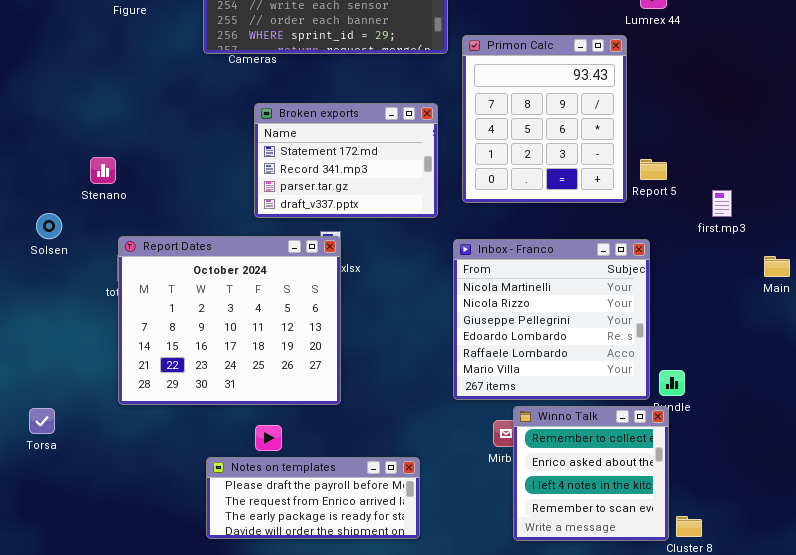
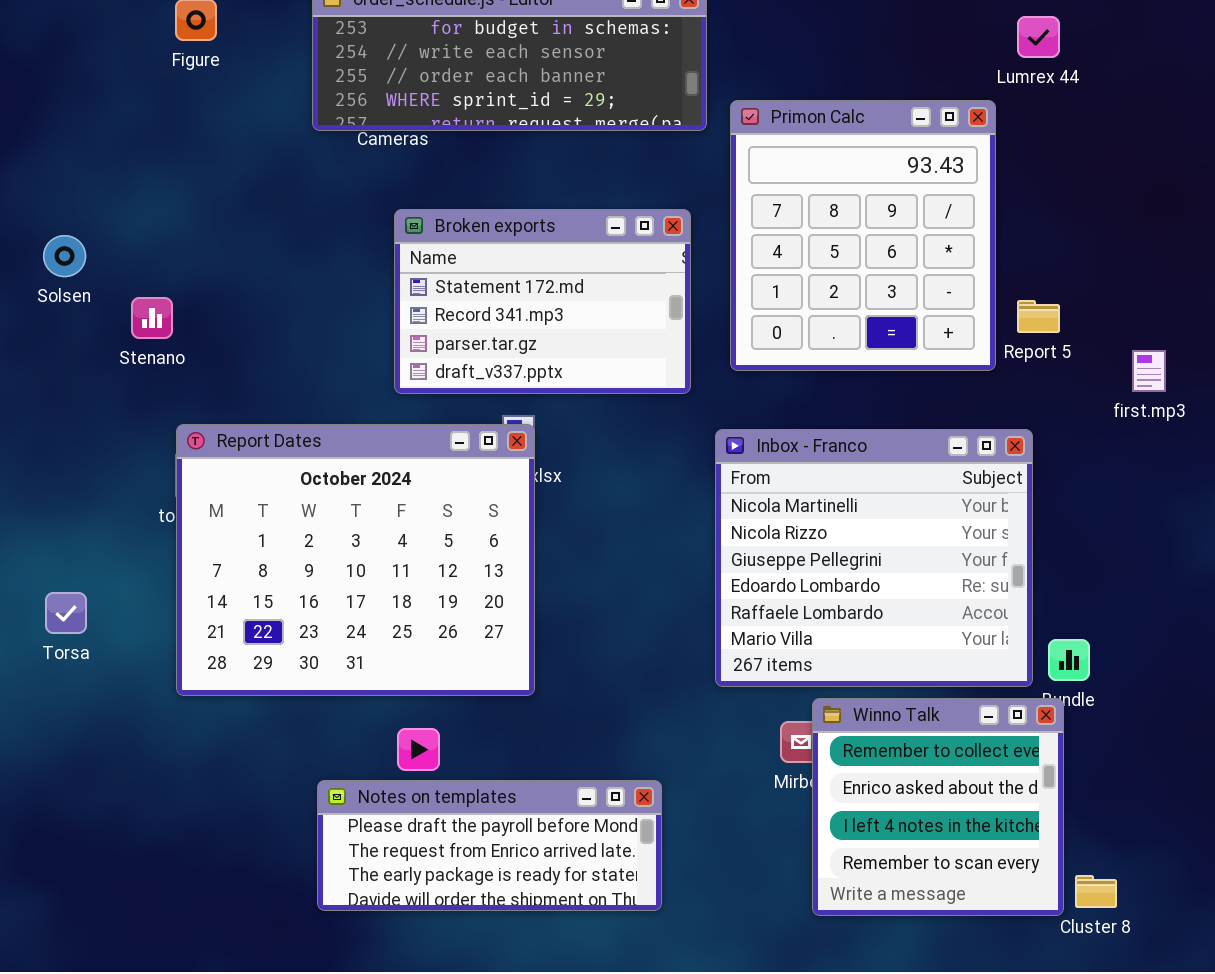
Solsen: [36,213,62,239] -> [43,235,86,277], moved
Torsa: [29,408,55,434] -> [45,592,87,634], moved

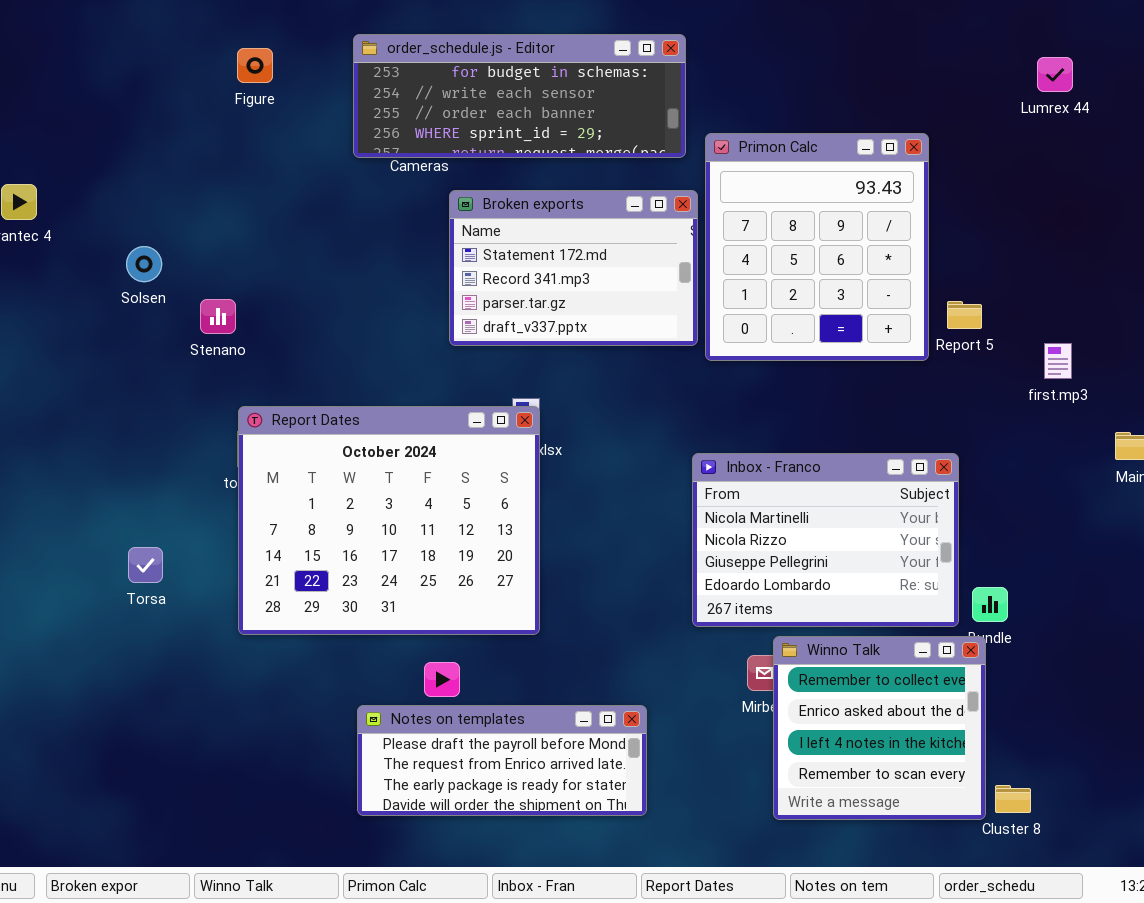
Lumrex 44: [1017,16,1060,58] -> [1037,57,1073,92], moved
Broken exports: [394,209,691,394] -> [449,190,698,346], moved
Inbox - Franco: [715,429,1033,687] -> [692,453,959,627], resized

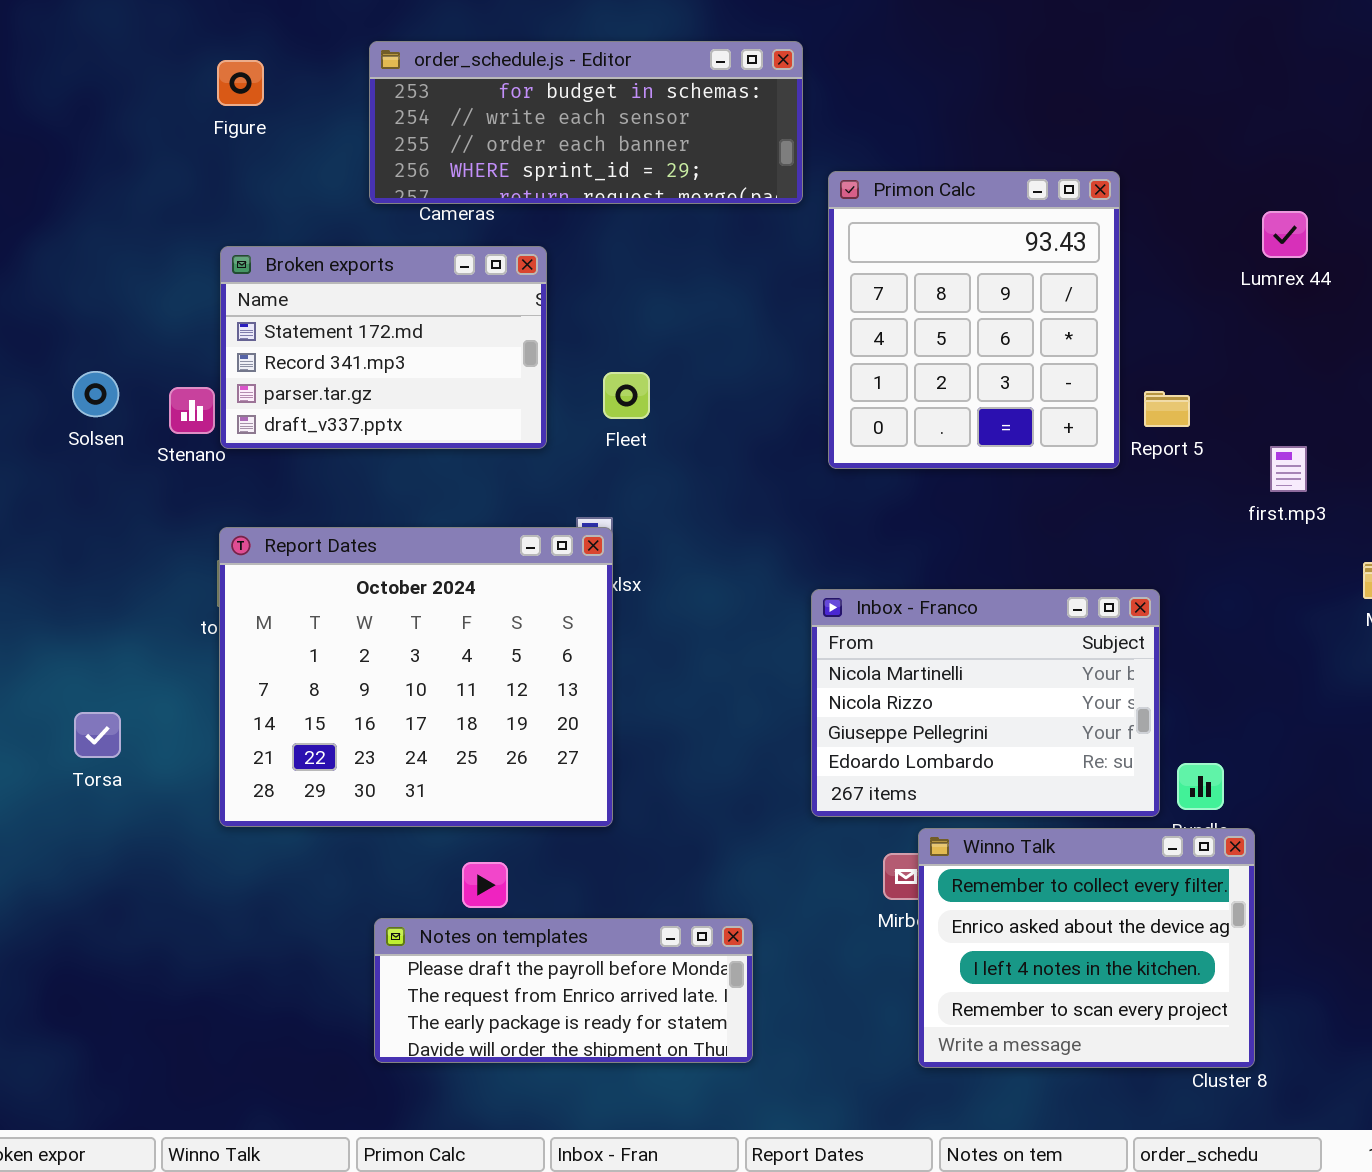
Lumrex 44: [1037,57,1073,92] -> [1262,211,1308,258], moved
Broken exports: [449,190,698,346] -> [220,246,547,449], moved
Solsen: [126,246,162,282] -> [72,371,119,417], moved
Winno Talk: [773,636,986,820] -> [918,828,1255,1068], resized

